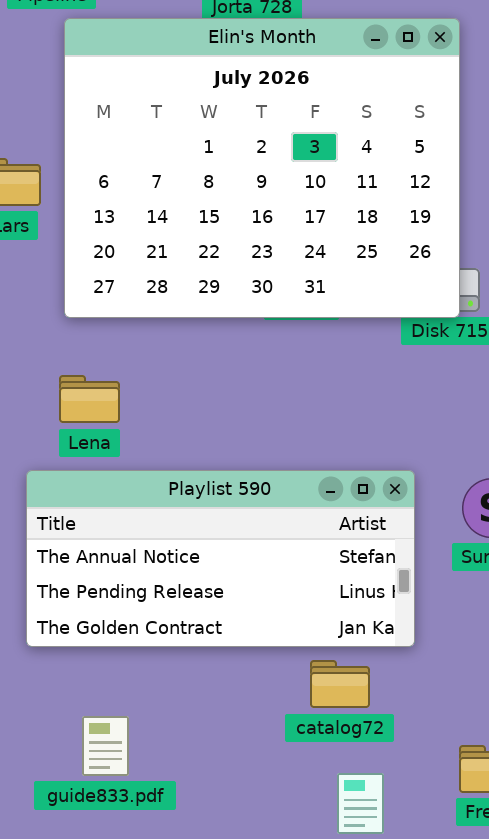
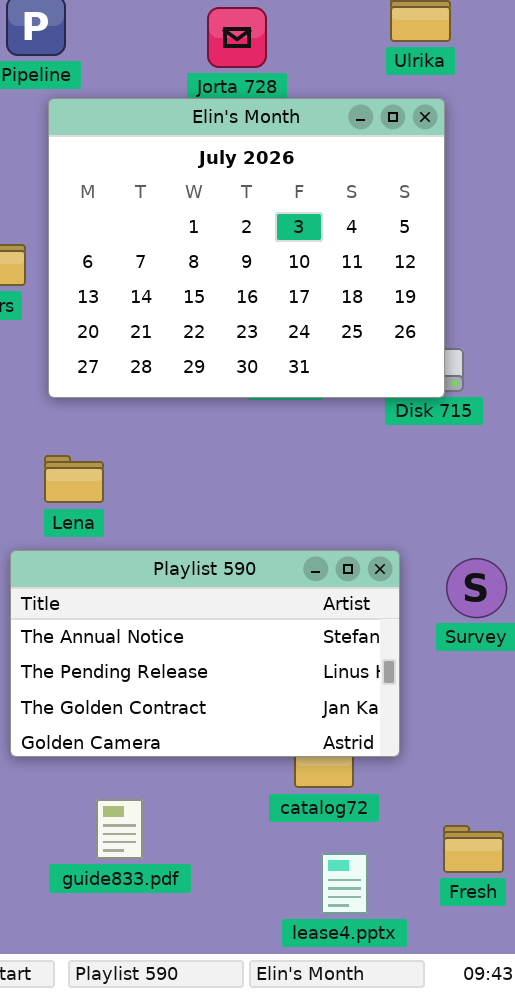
Playlist 590: [26,470,415,647] -> [10,550,400,757], resized
guide833.pdf: [82,716,129,776] -> [96,799,143,859], moved

